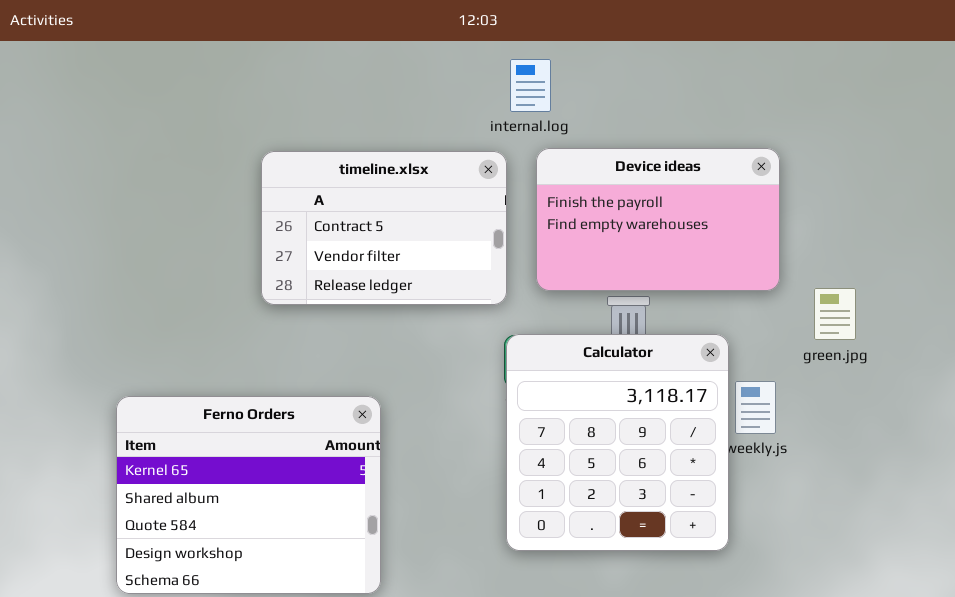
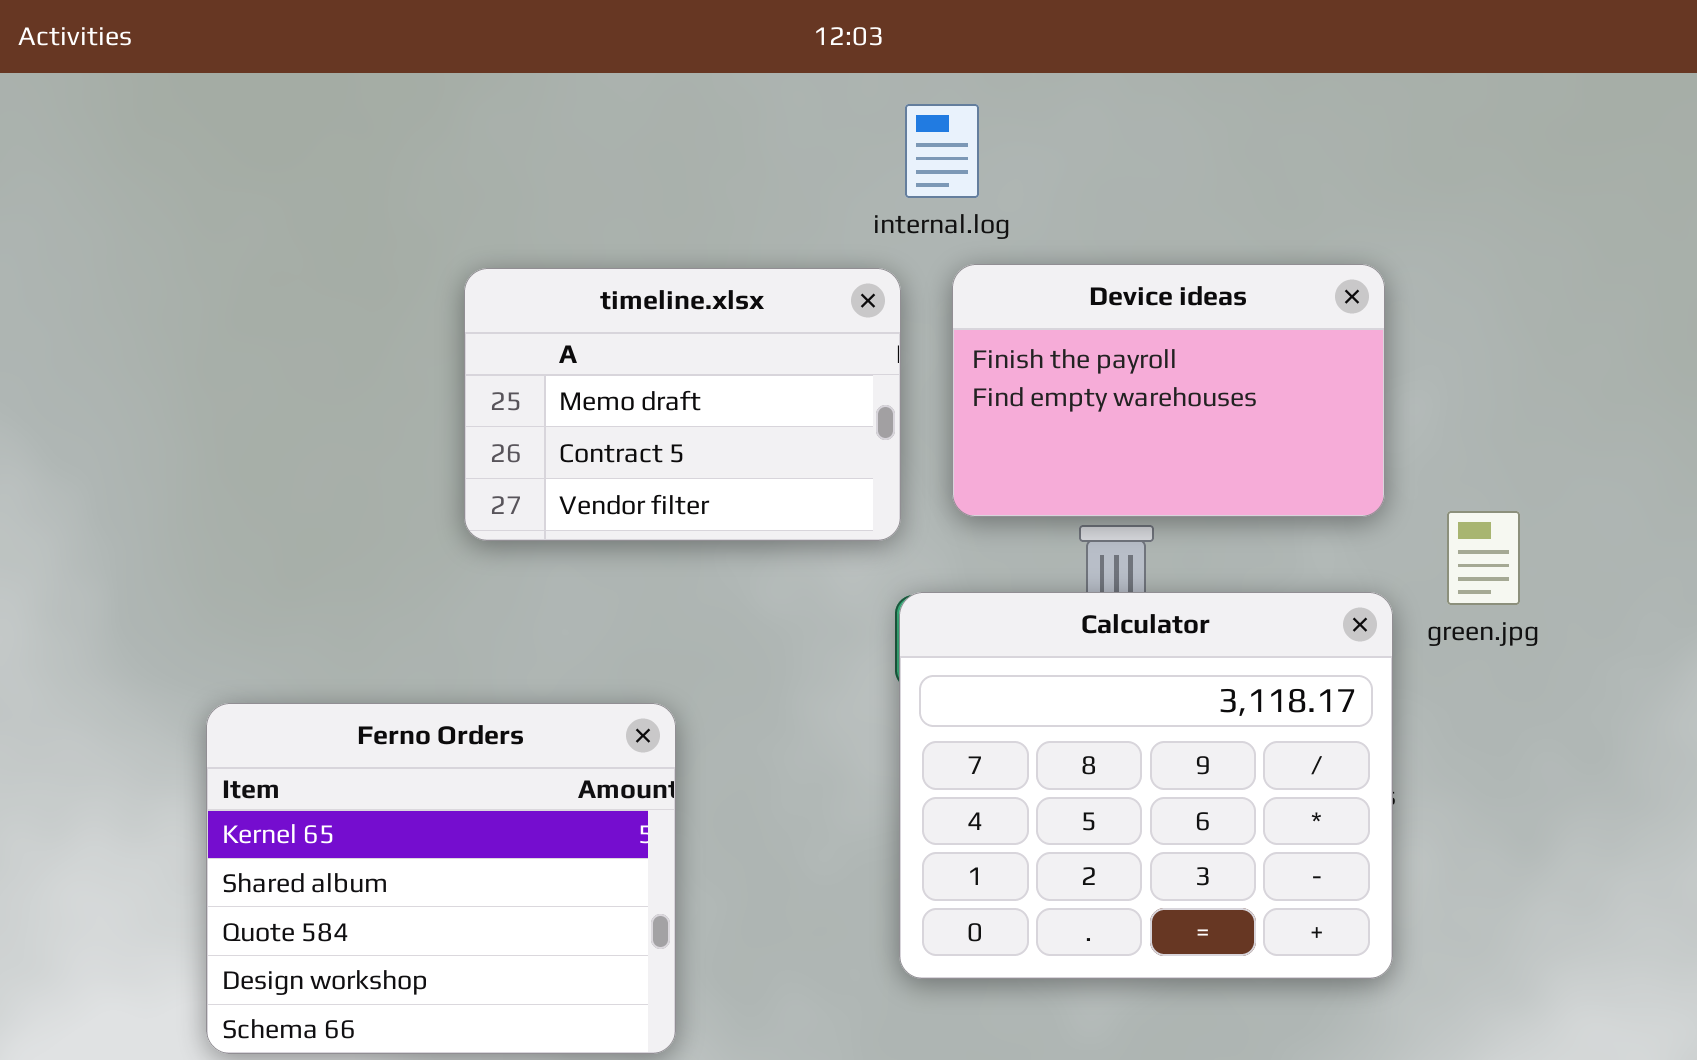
timeline.xlsx: [261,151,507,305] -> [464,268,901,541], scrolled up 1 row
Calculator: [506,334,729,551] -> [899,592,1393,979], resized

